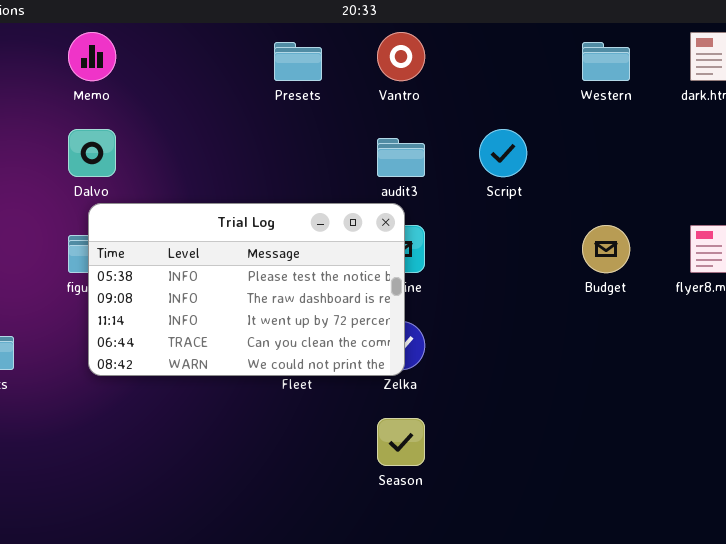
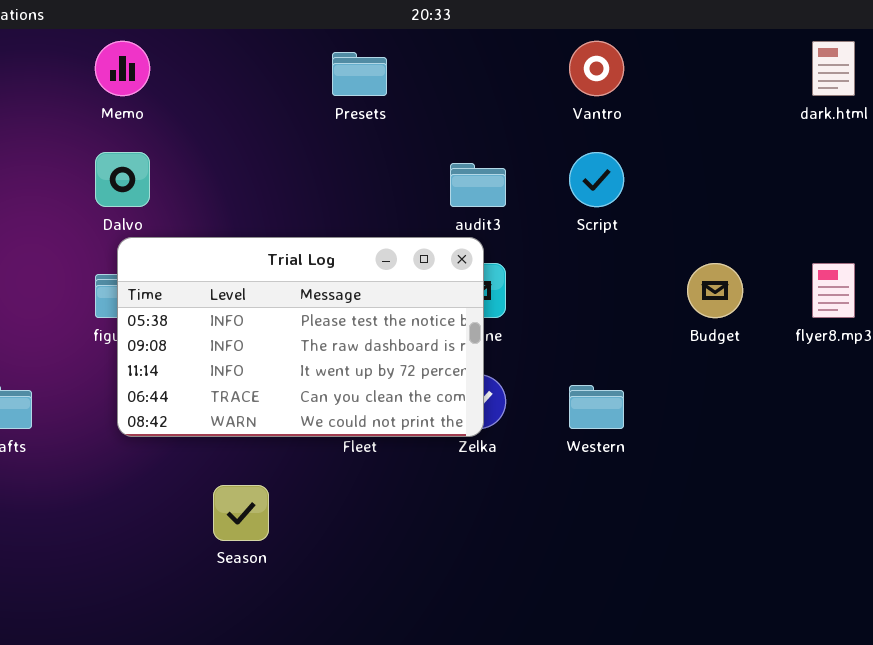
Vantro: [377,32,425,81] -> [569,41,624,96], moved
Western: [582,42,630,81] -> [569,385,624,429], moved
Season: [377,418,425,466] -> [213,485,269,541], moved

